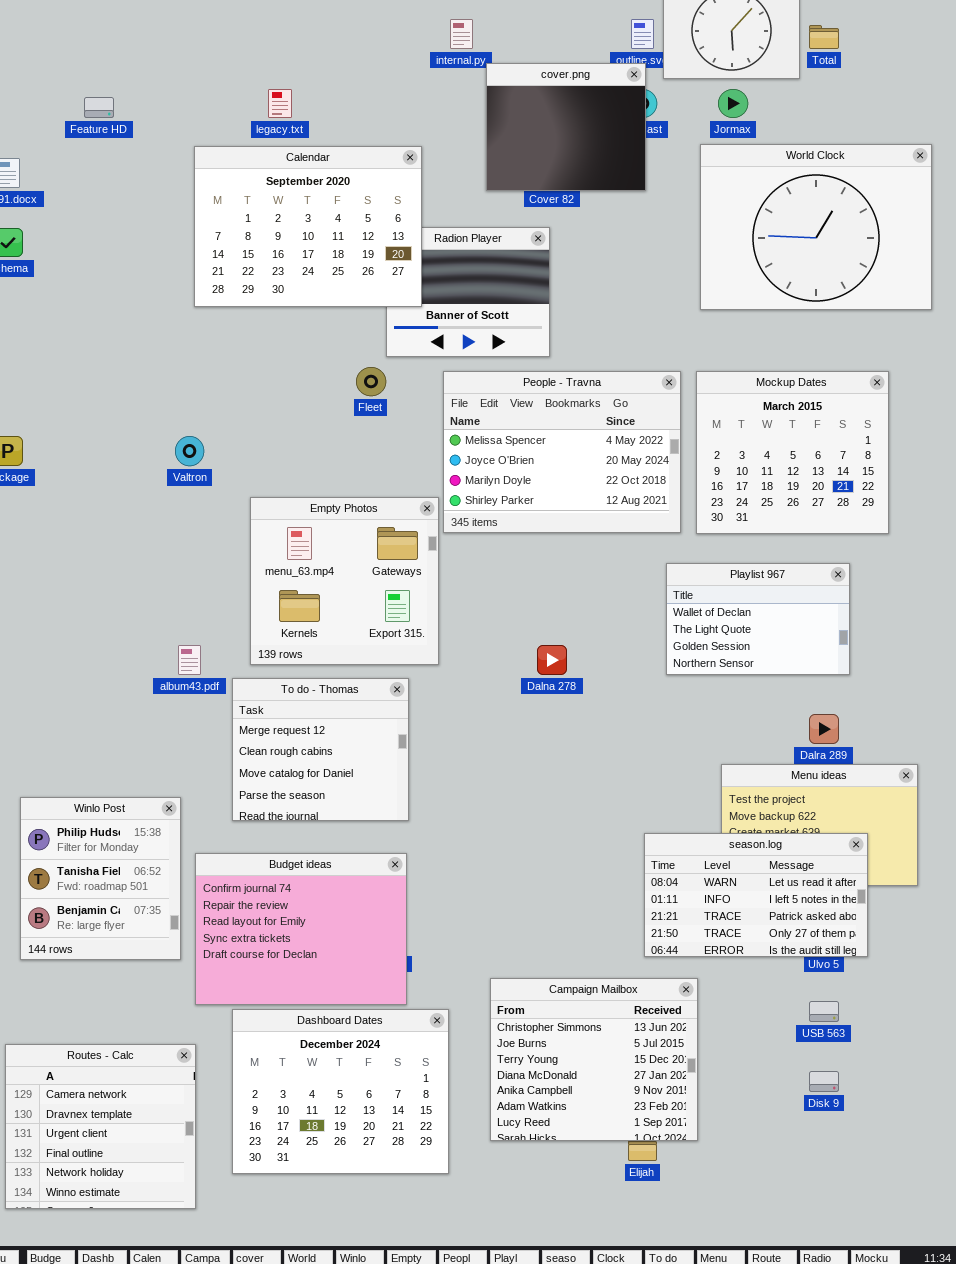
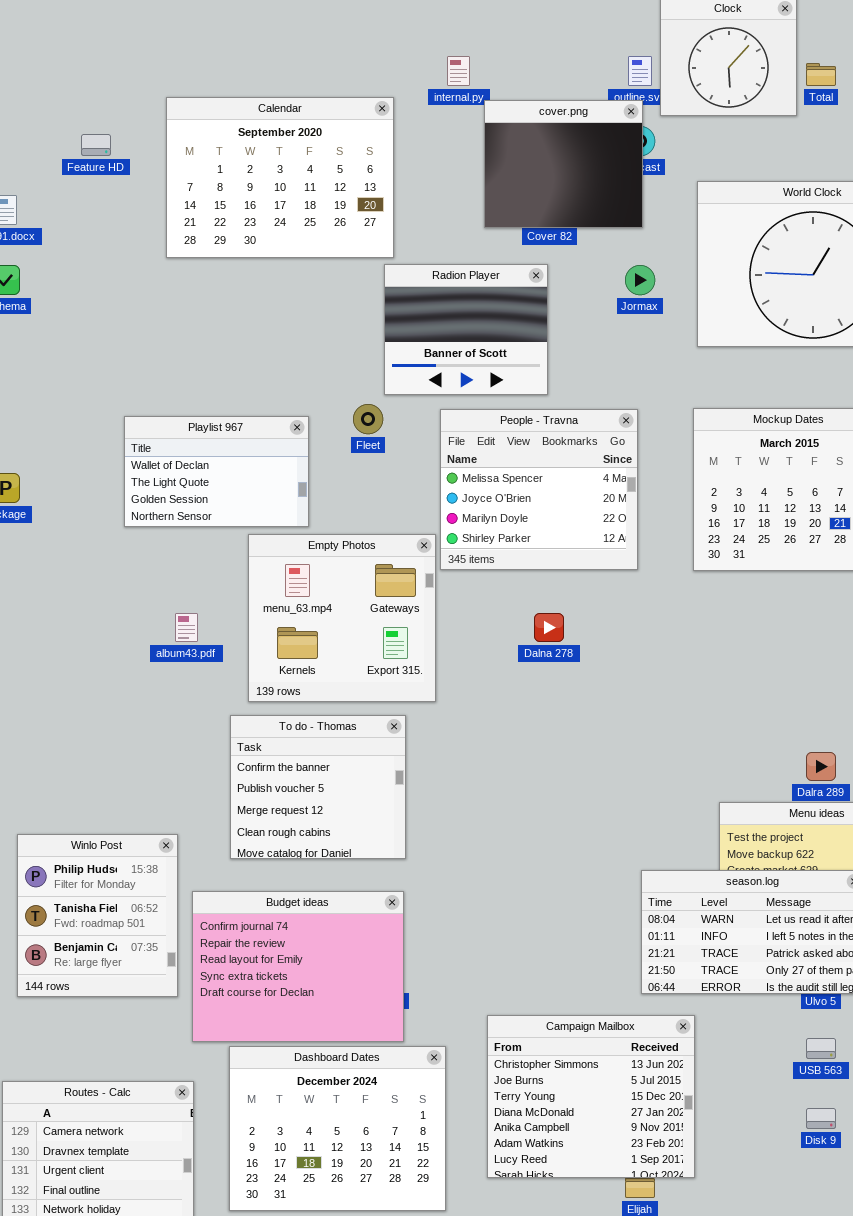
Jormax: [718,89,748,118] -> [625,265,655,295], moved
Calendar: [194,146,422,307] -> [166,97,394,258], moved
People - Travna: [443,371,681,533] -> [440,409,638,570], resized
Playlist 967: [666,563,850,675] -> [124,416,309,527], moved
album43.pdf: [178,645,201,675] -> [175,613,198,642], moved
Dalna 278: [537,645,567,675] -> [534,613,564,642], moved
To do - Thomas: [232,678,409,821] -> [230,715,406,859], scrolled up 2 rows

